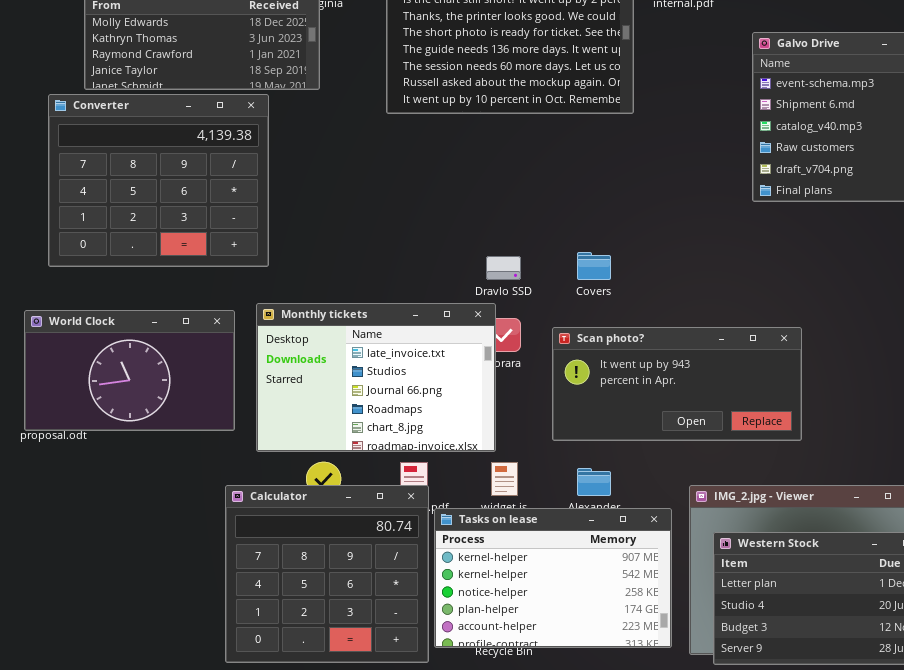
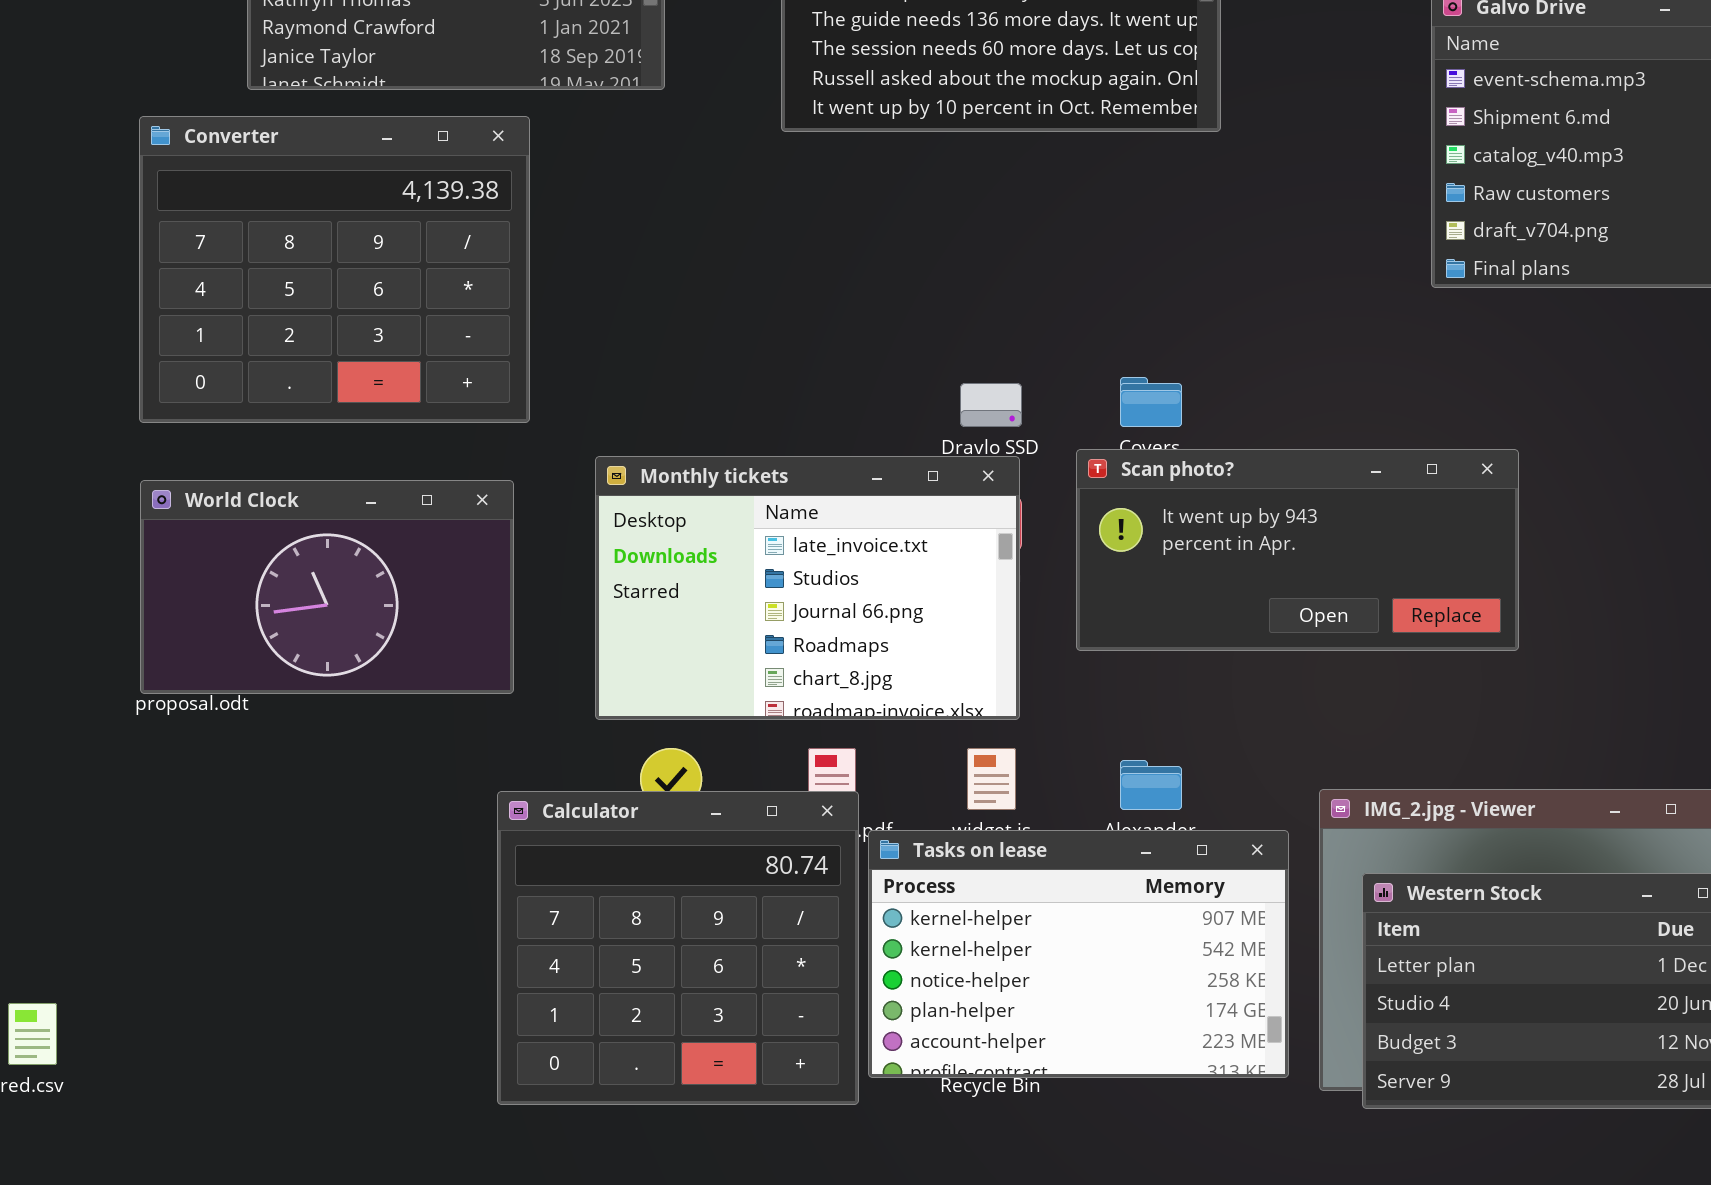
Converter: [48,94,269,267] -> [139,116,530,423], moved
Monthly tickets: [256,303,496,452] -> [595,456,1020,720], moved
Scan photo?: [552,327,802,441] -> [1076,449,1519,651], moved

